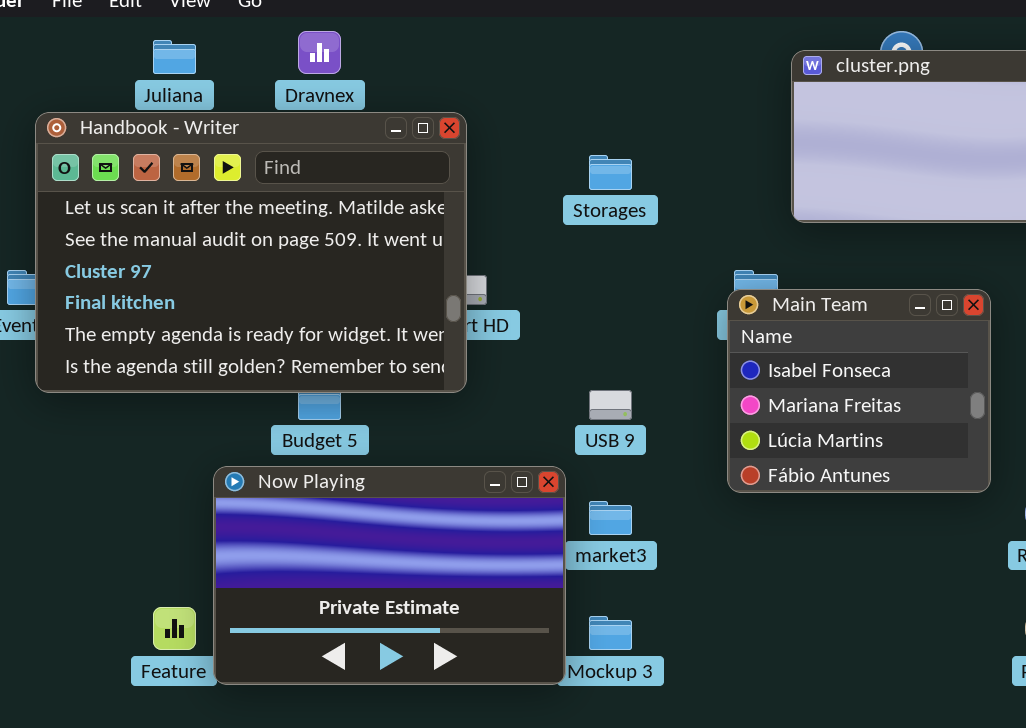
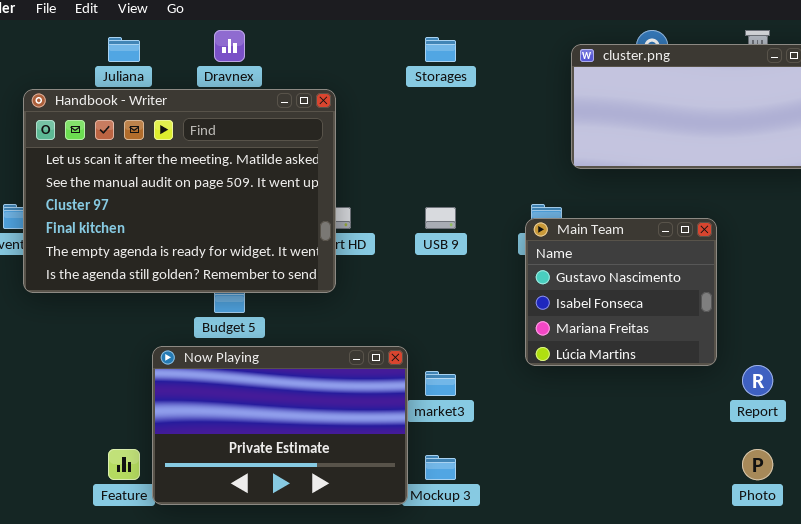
Storages: [589,155,632,190] -> [425,37,456,62], moved
Main Team: [727,289,991,493] -> [525,218,717,366], scrolled up 1 row
USB 9: [589,390,632,420] -> [425,207,456,229], moved

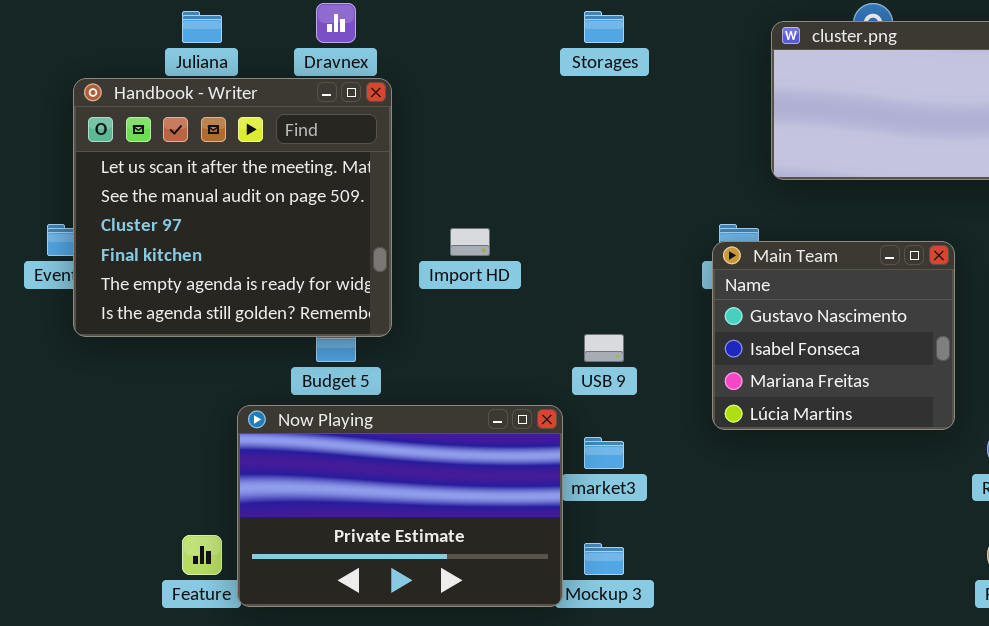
Handbook - Writer: [23,89,336,293] -> [73,78,392,337], resized
USB 9: [425,207,456,229] -> [584,334,624,362], moved

